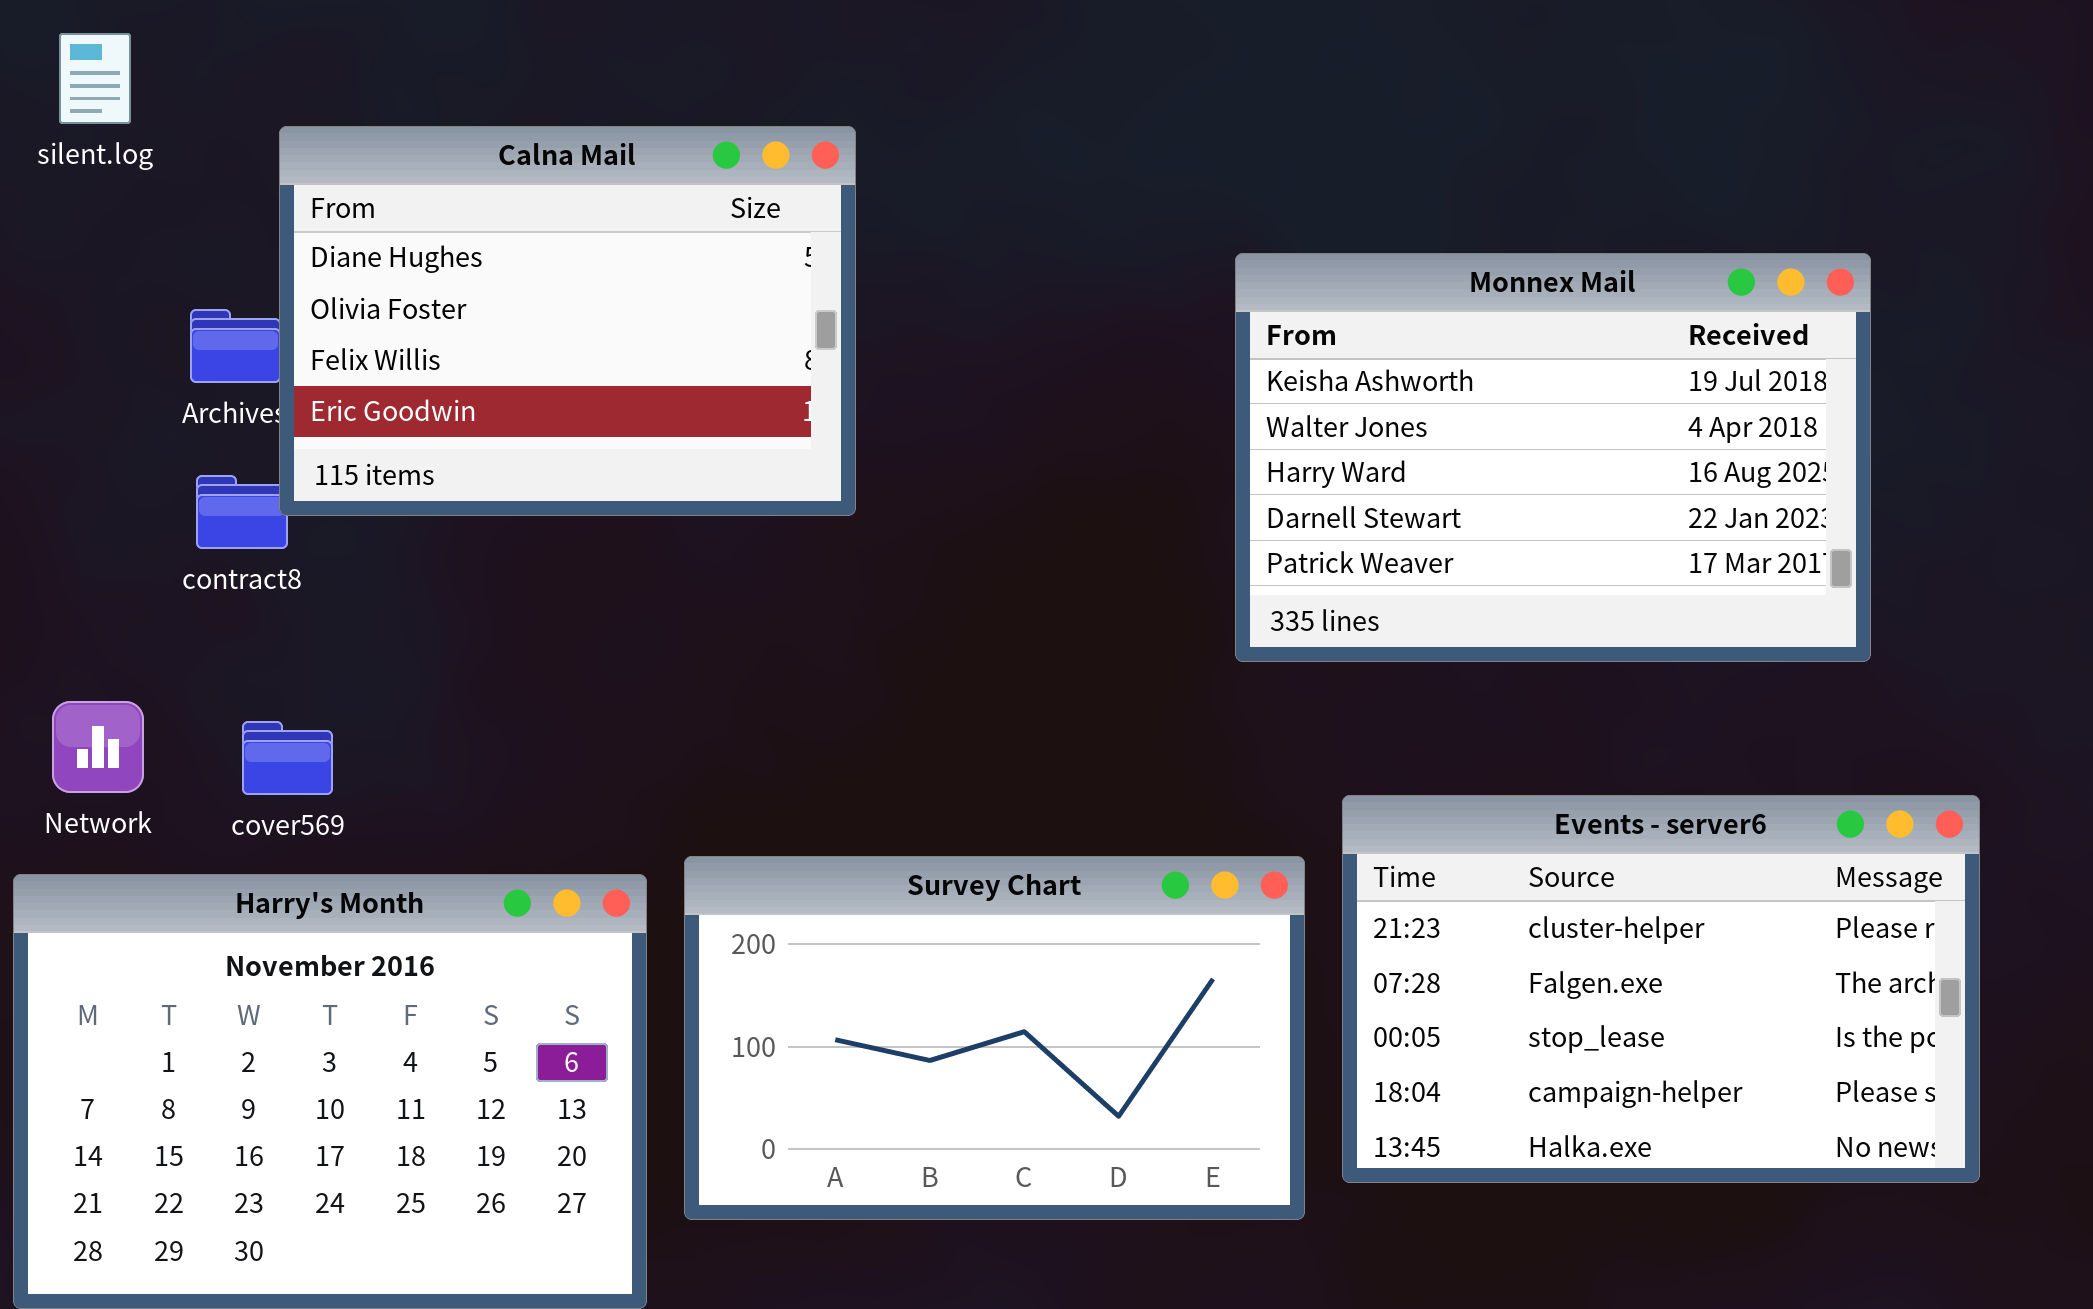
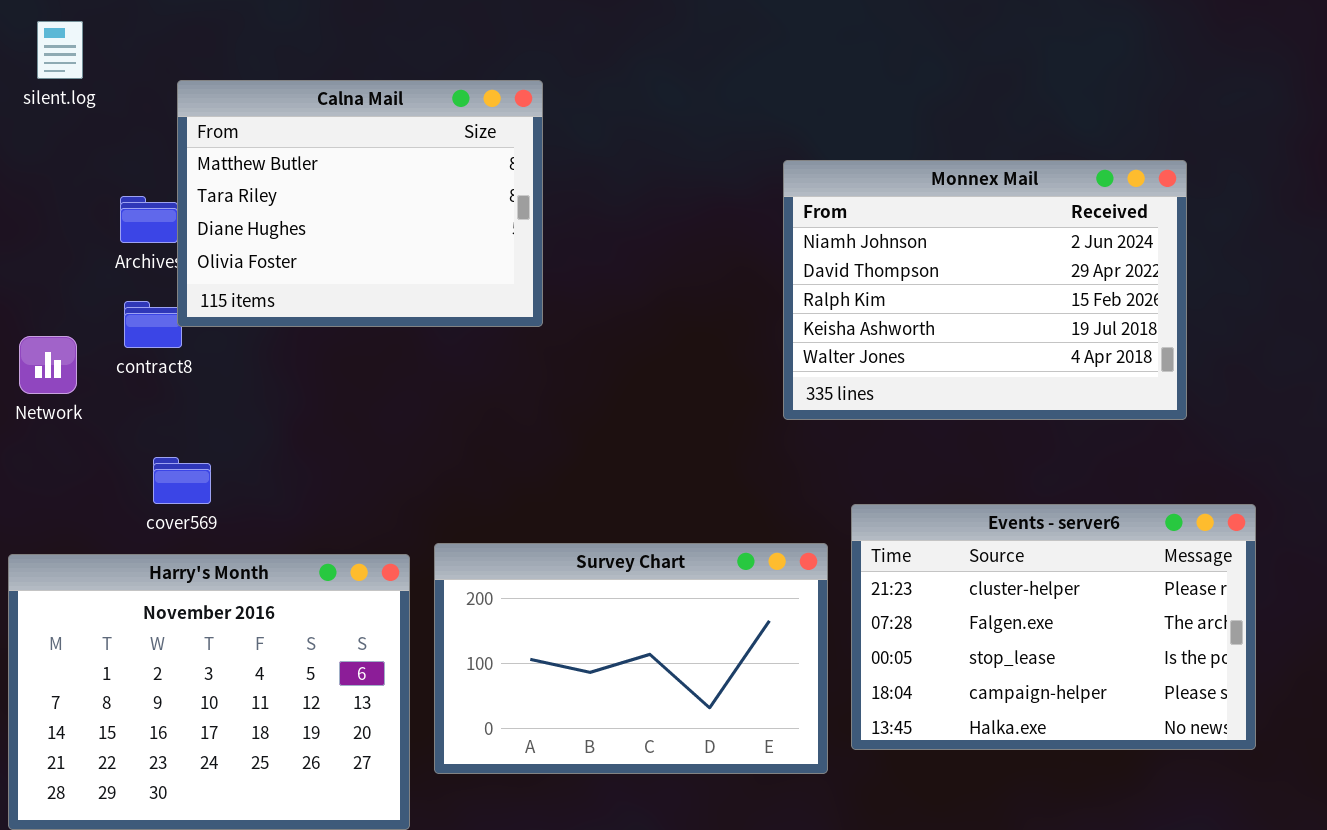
Calna Mail: [279,126,856,516] -> [177,80,543,327], scrolled up 2 rows
Monnex Mail: [1235,253,1871,662] -> [783,160,1187,420], scrolled up 3 rows
Network: [52,701,144,793] -> [19,336,77,394], moved

